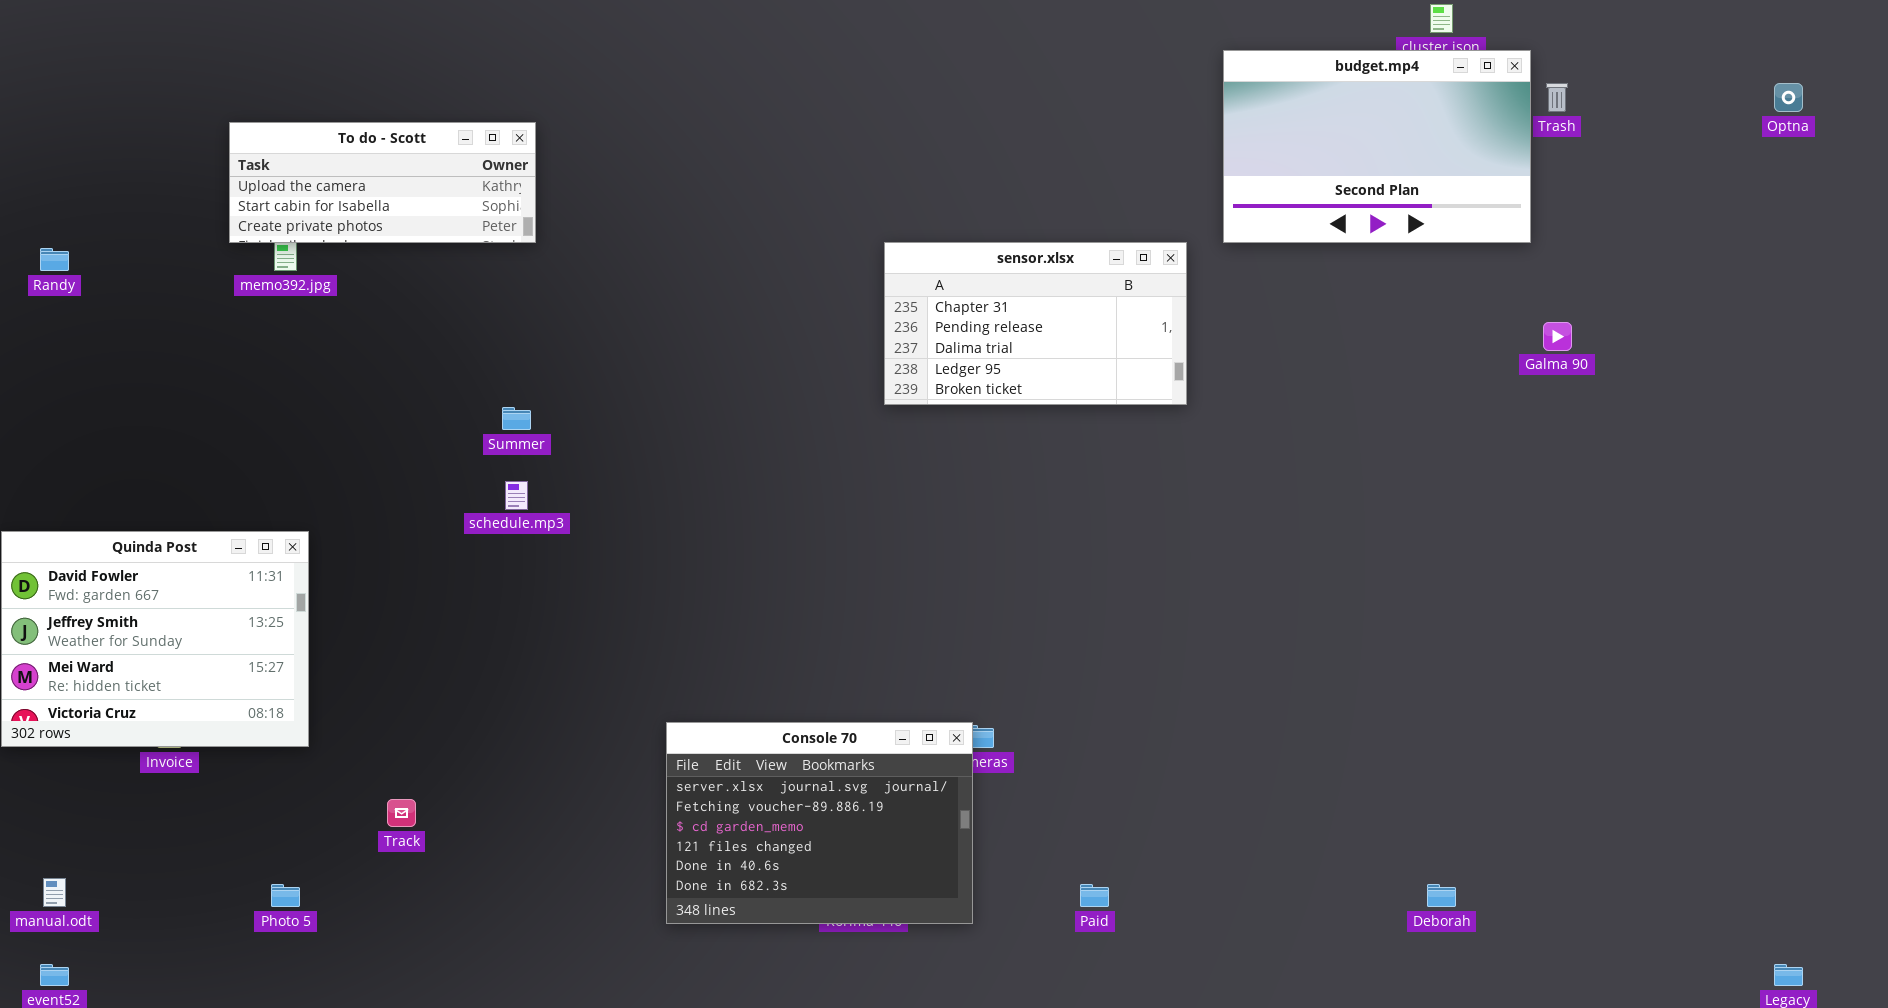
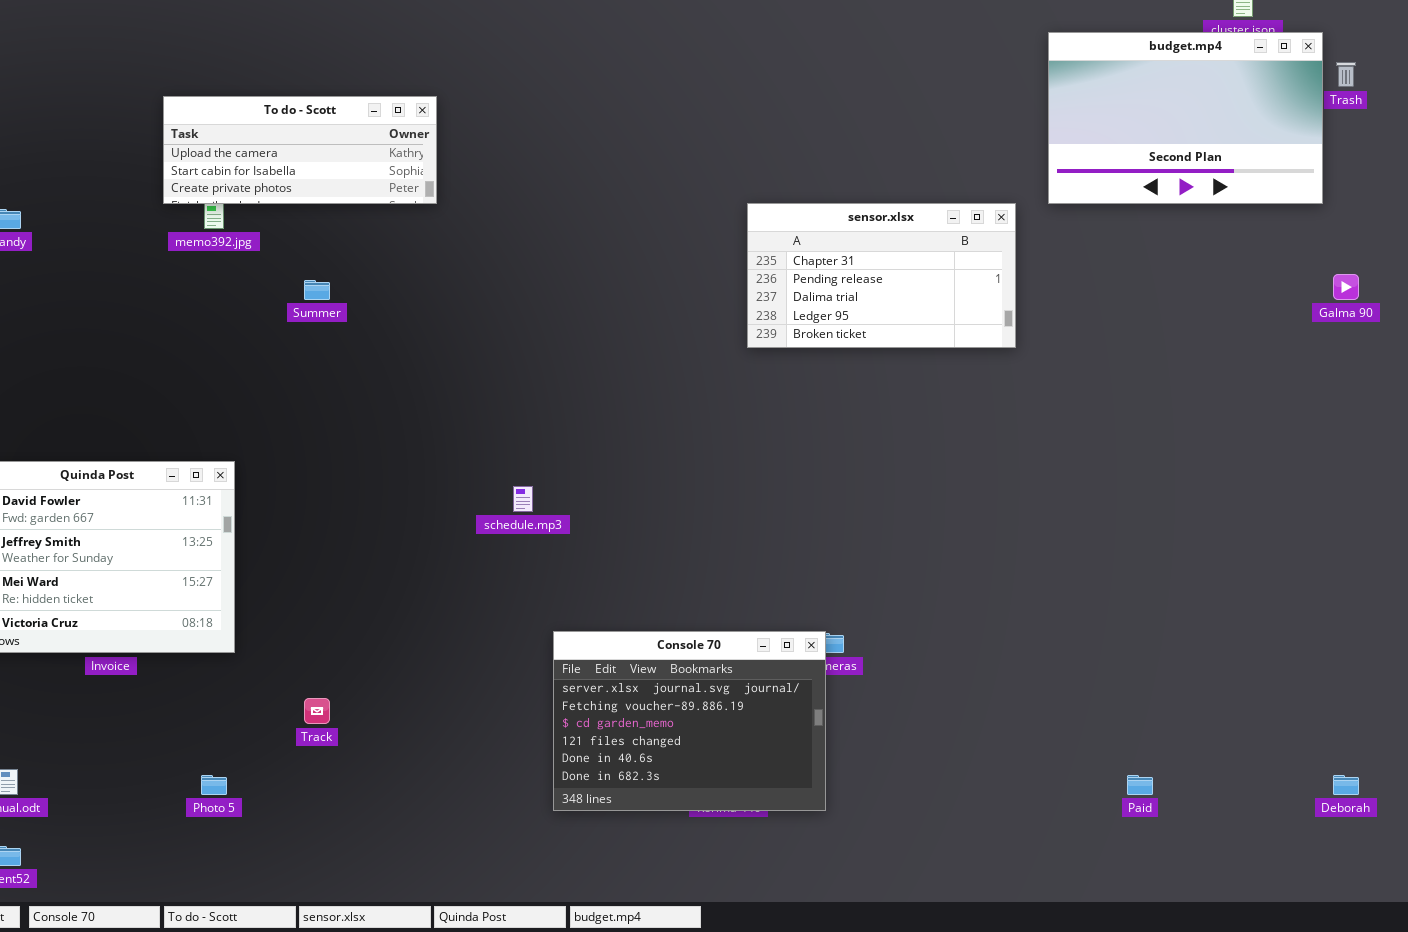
Summer: [502,407,531,430] -> [304,280,330,300], moved
schedule.mp3: [505,481,528,510] -> [513,486,533,512], moved
Paid: [1080,884,1109,907] -> [1127,775,1153,795], moved
Deborah: [1427,884,1456,907] -> [1333,775,1359,795], moved

